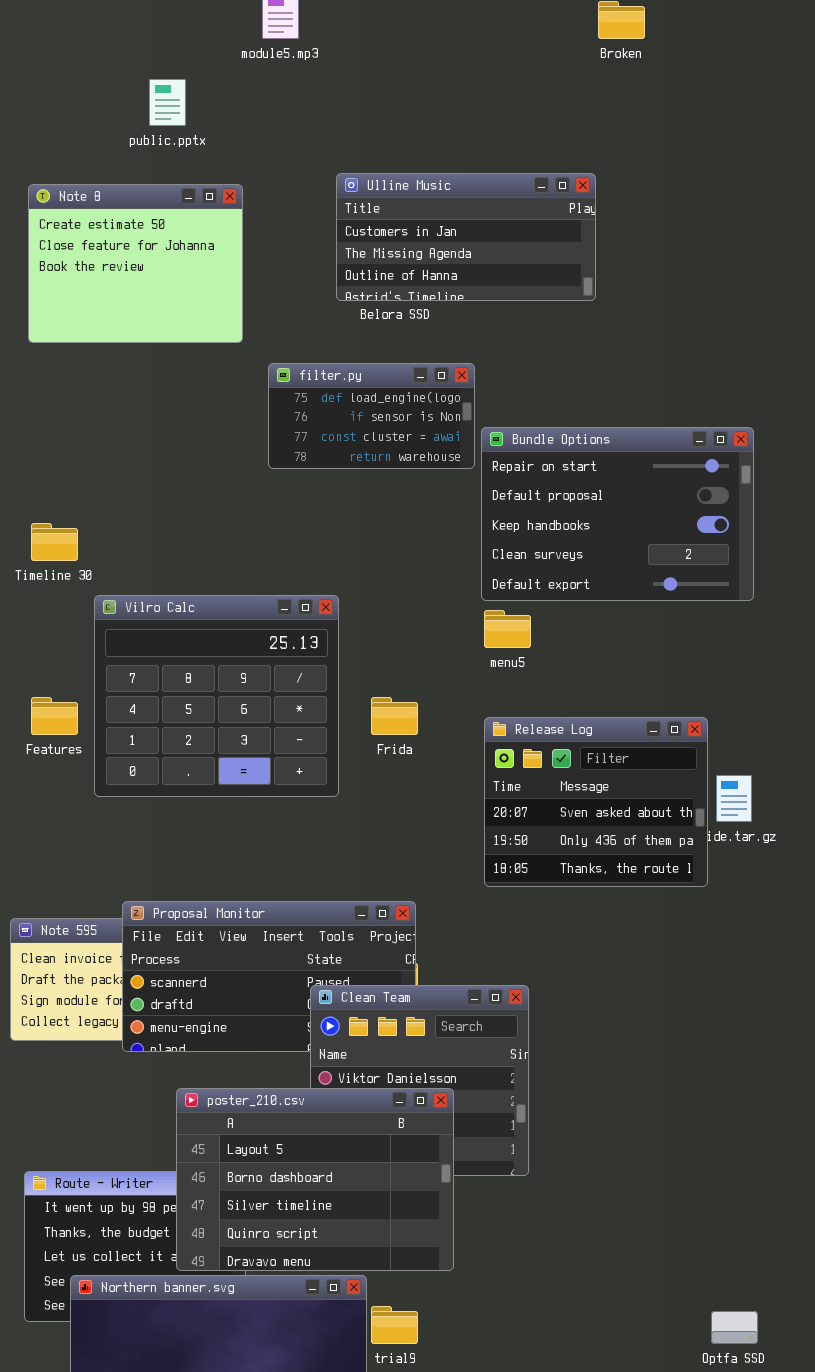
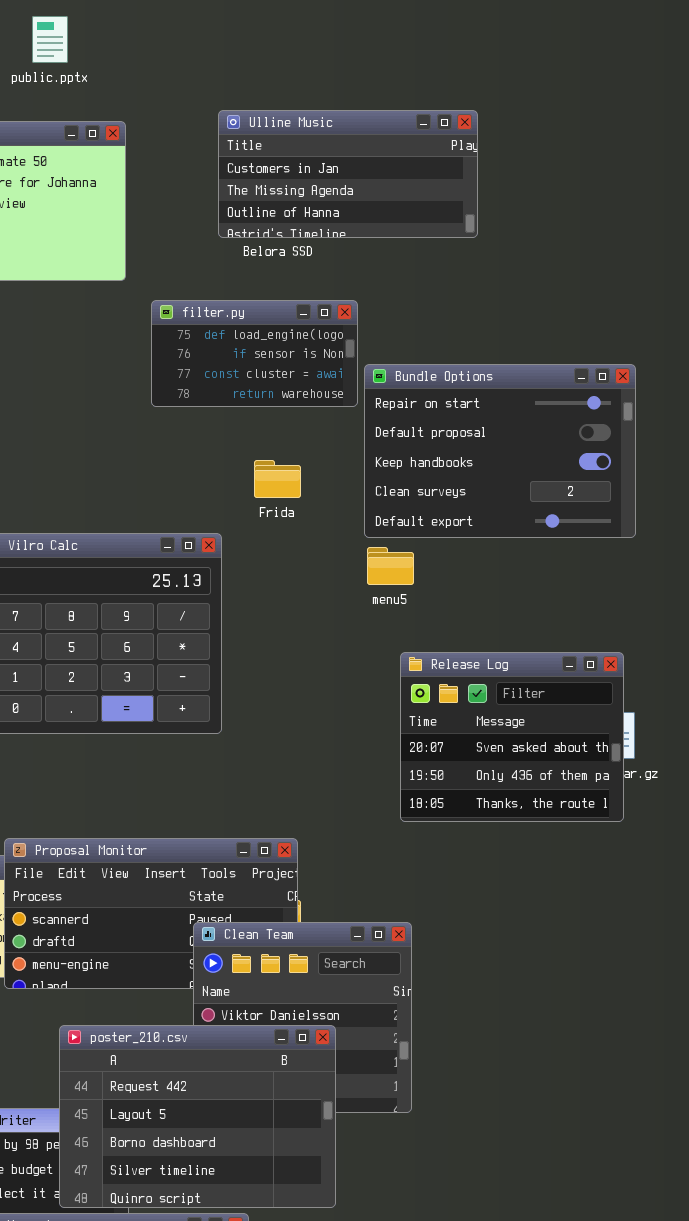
Frida: [371,697,418,735] -> [254,460,301,498], moved
Release Log: [484,717,708,887] -> [400,652,624,822], moved
poster_210.csv: [176,1088,454,1271] -> [59,1025,336,1208], scrolled up 1 row

